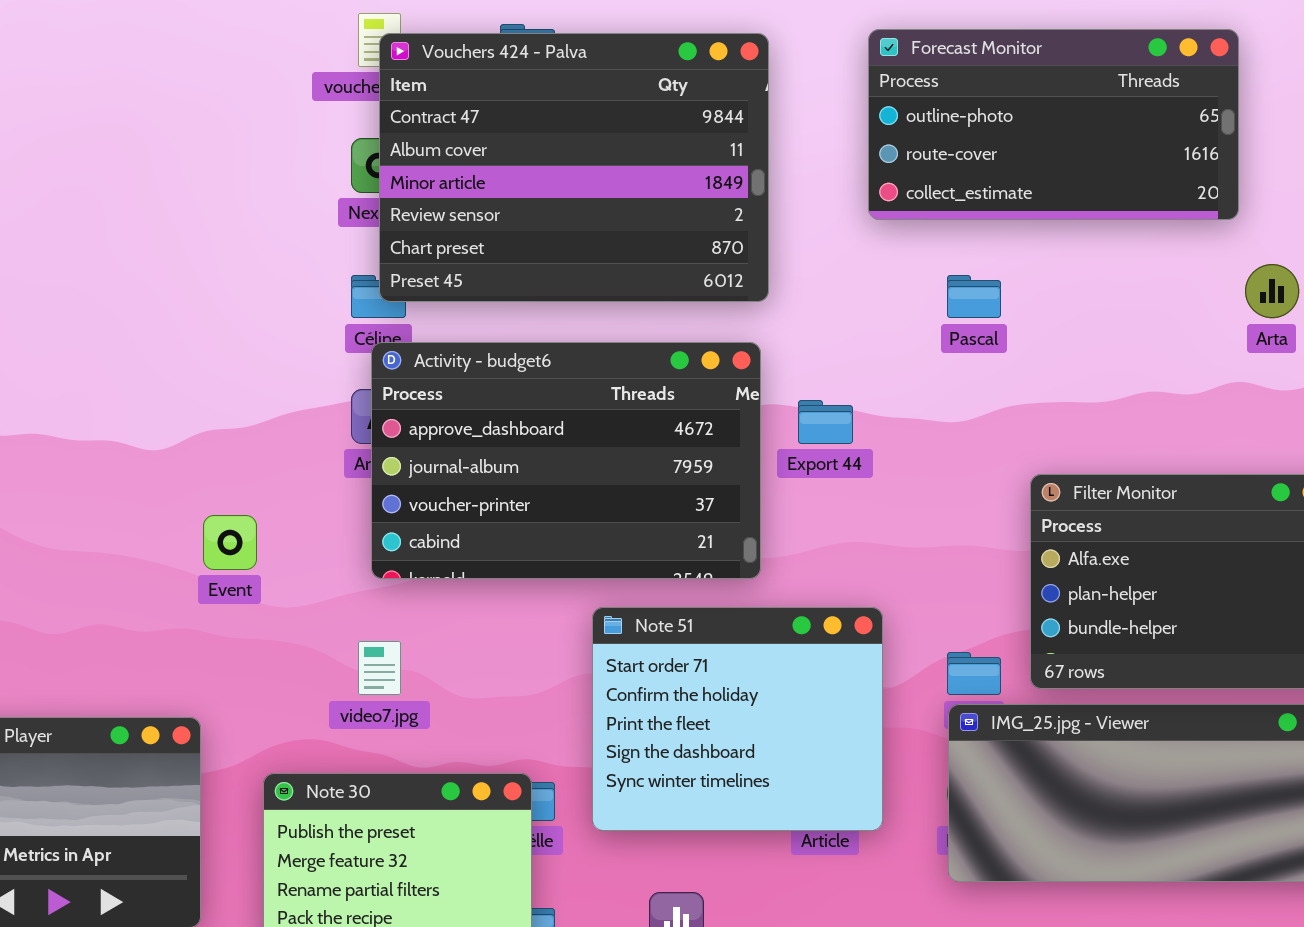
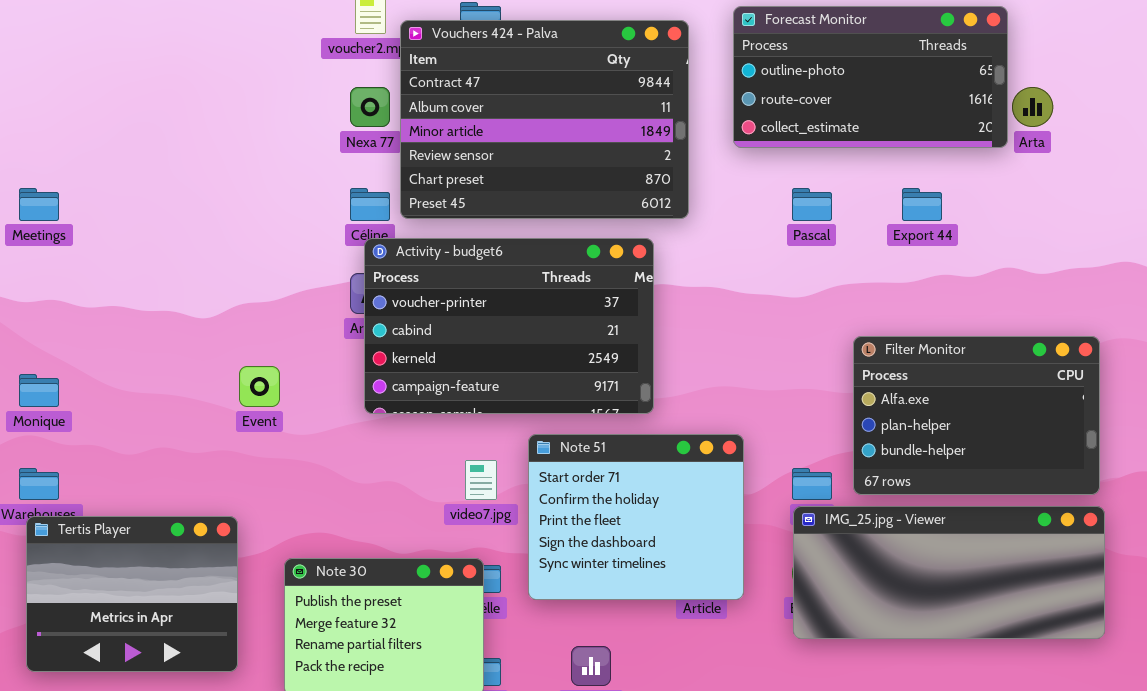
Vouchers 424 - Palva: [379,33,769,302] -> [400,20,689,219], moved
Arta: [1245,264,1299,318] -> [1012,87,1053,127], moved
Activity - budget6: [371,342,761,579] -> [364,238,654,414], scrolled down 2 rows
Export 44: [798,400,853,444] -> [902,188,942,221], moved
video7.jpg: [358,641,401,695] -> [465,460,497,500], moved

